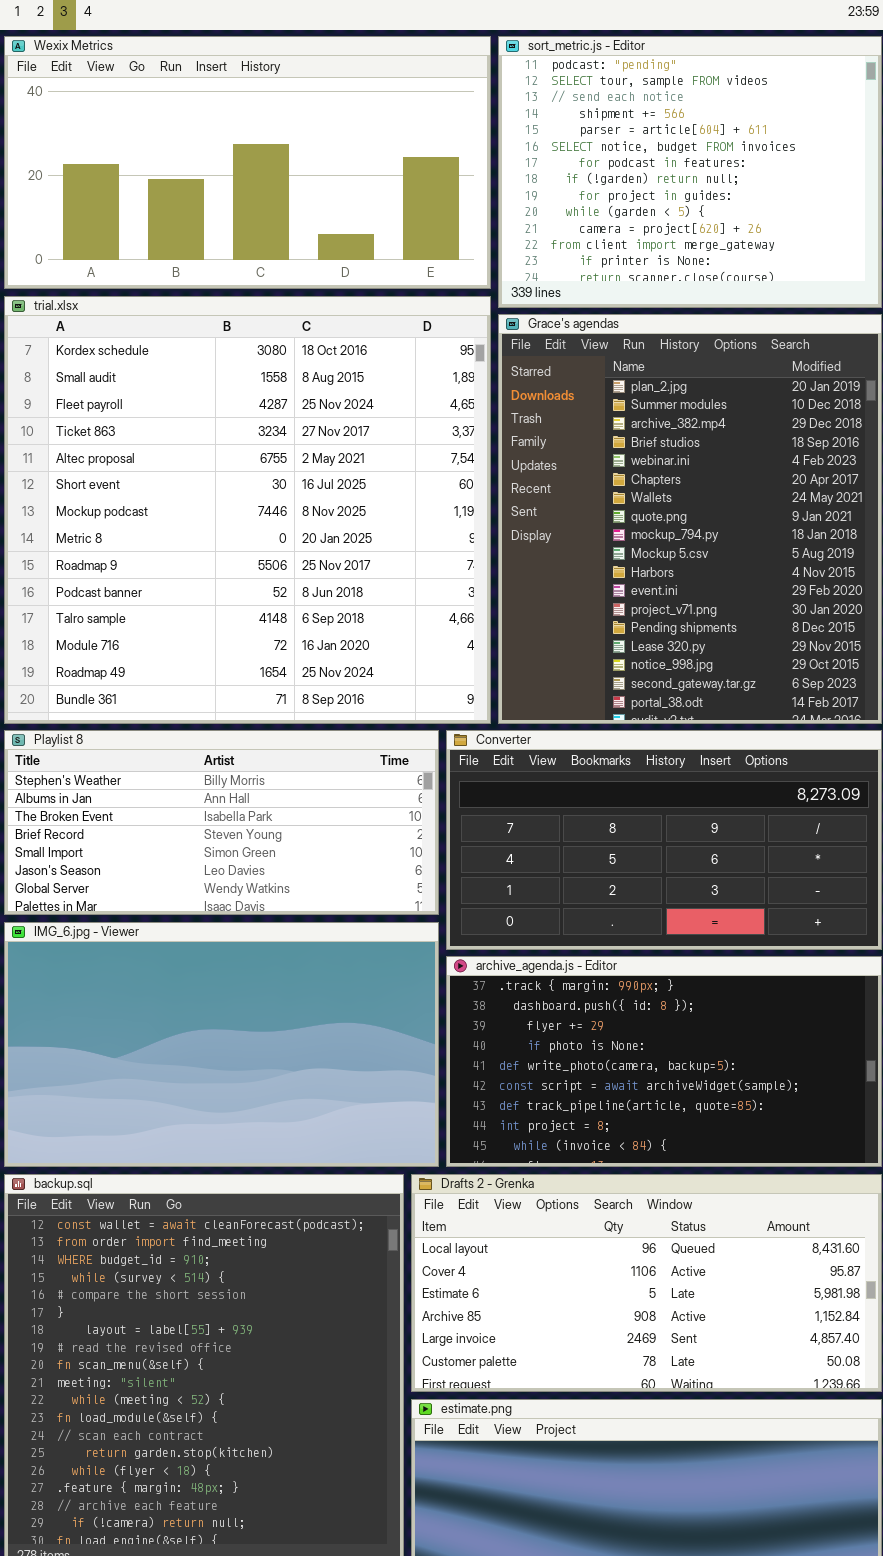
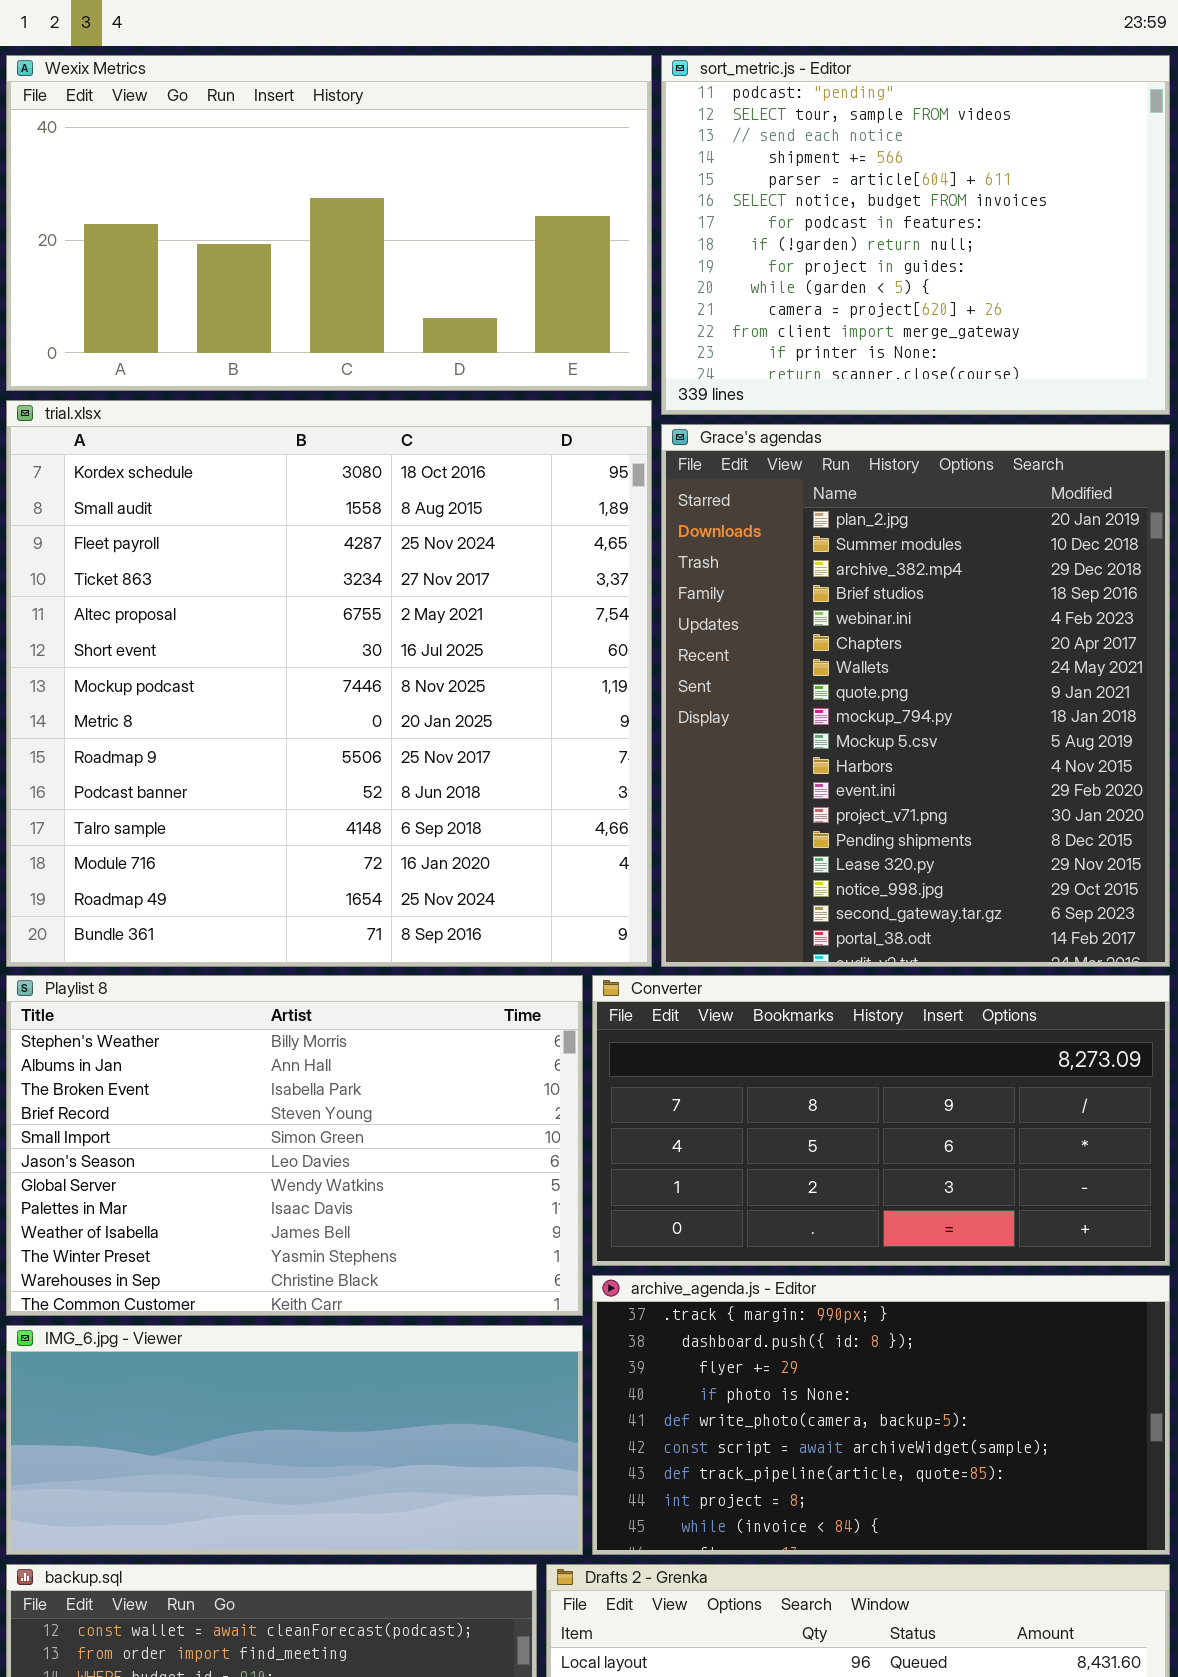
Playlist 8: [4,730,439,915] -> [6,975,583,1316], resized
IMG_6.jpg - Viewer: [4,922,439,1167] -> [6,1325,583,1555], resized

